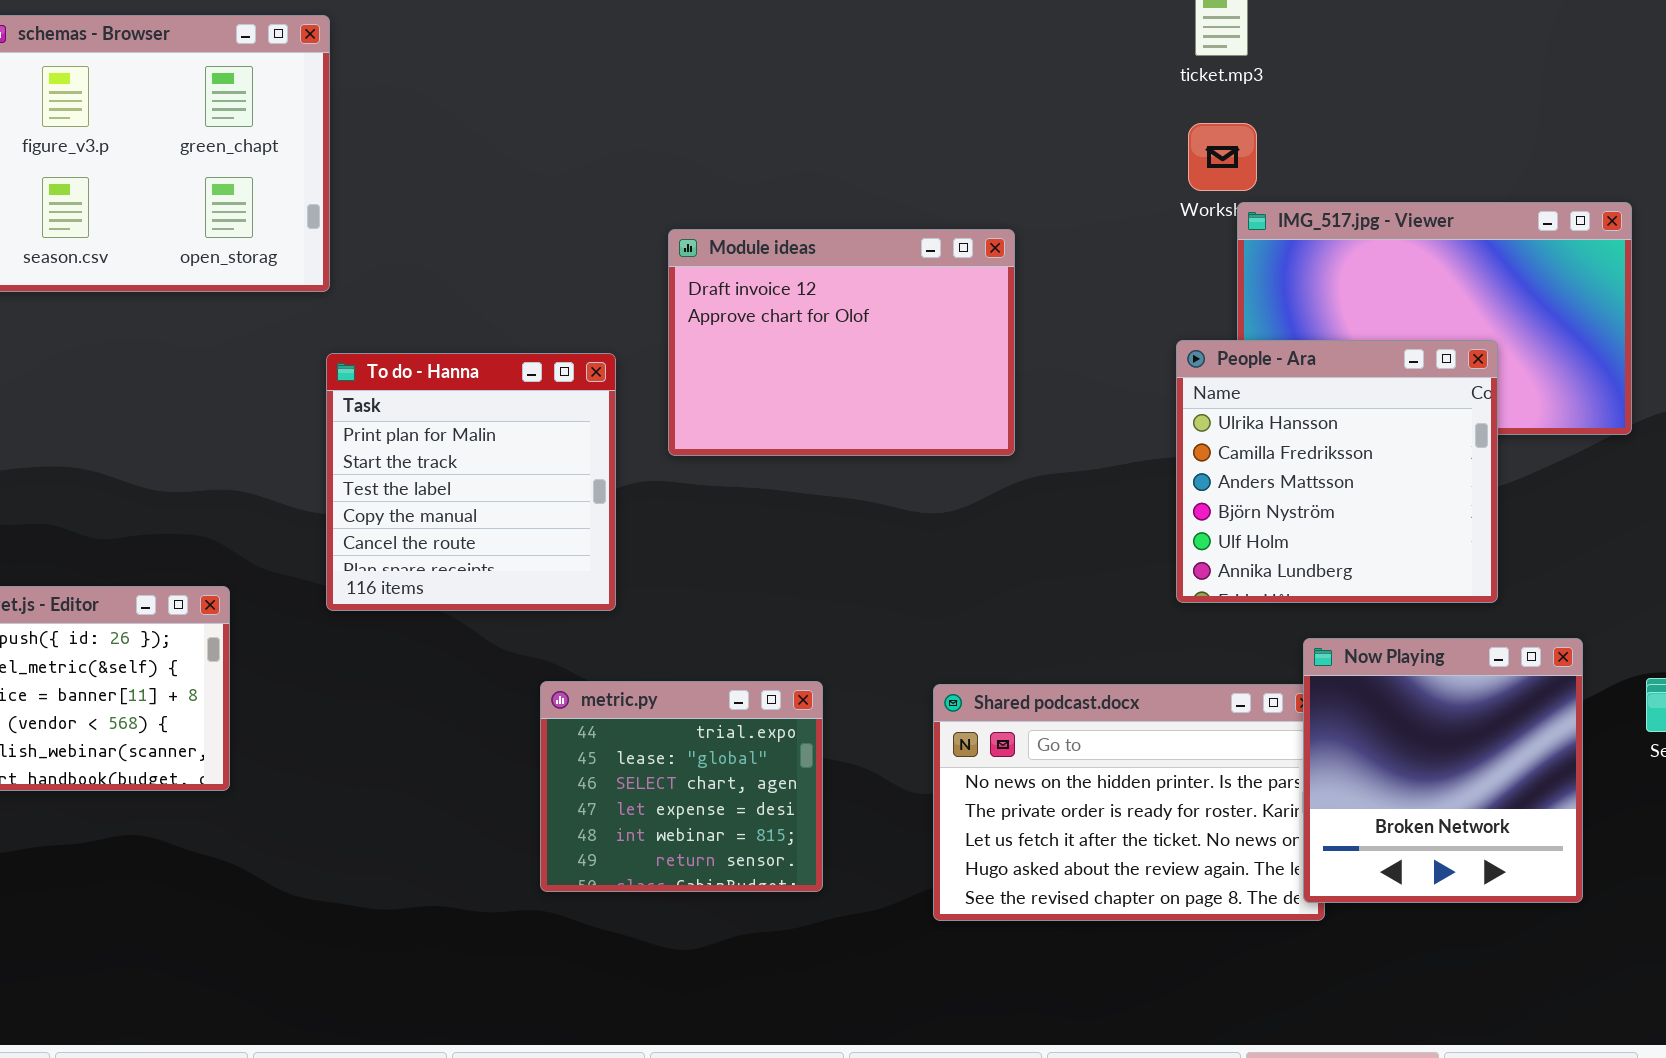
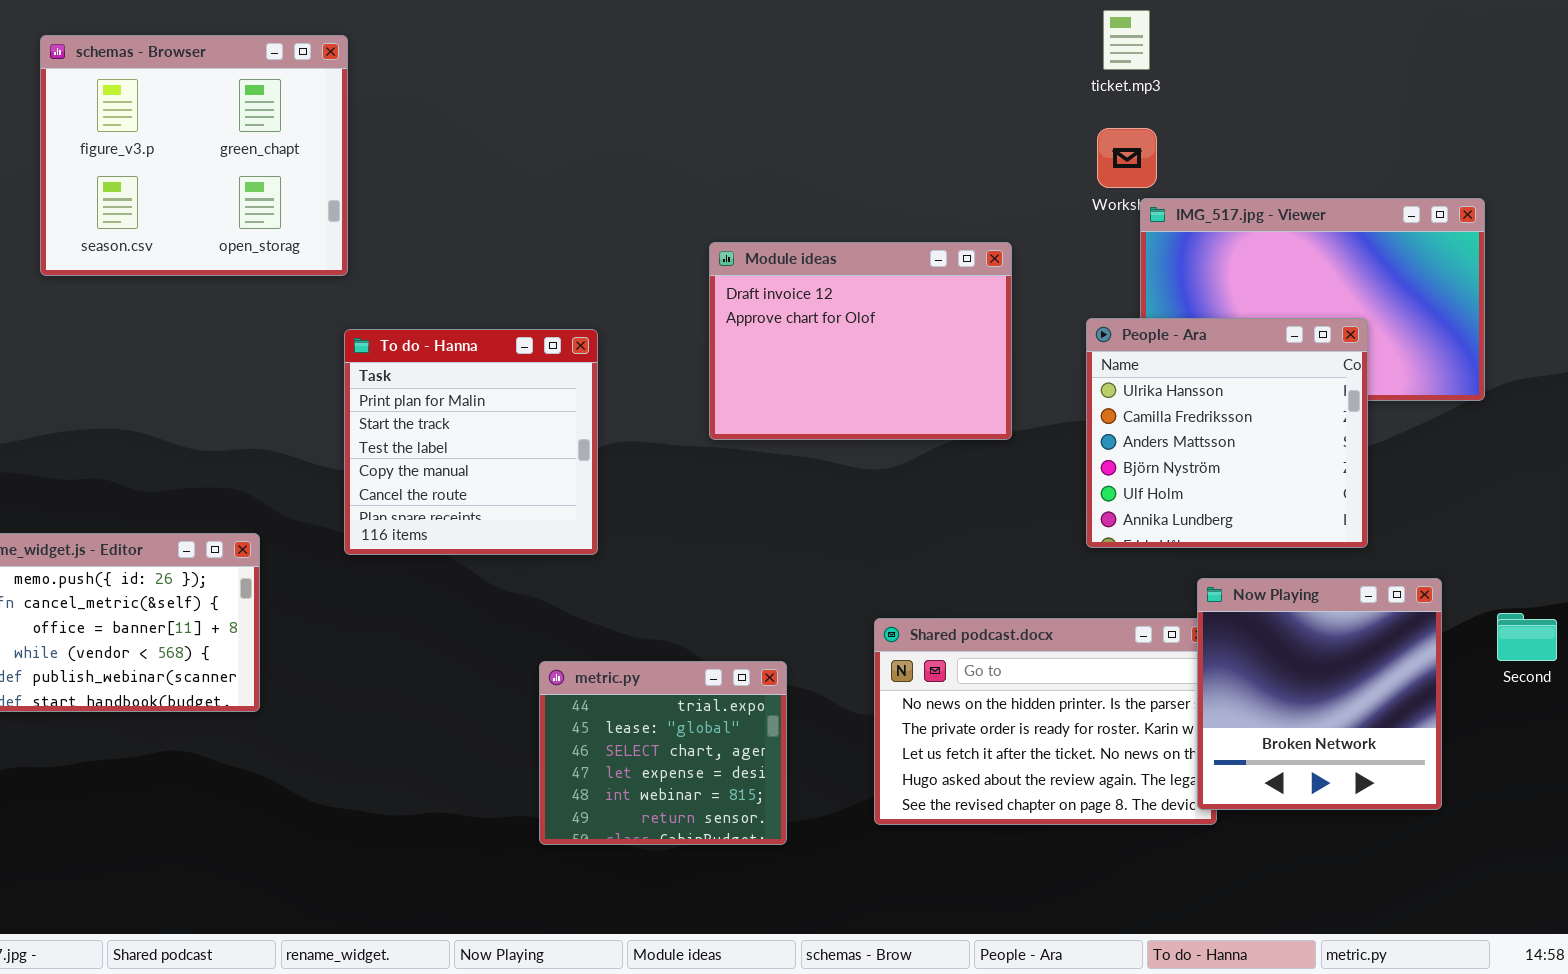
Module ideas: [668,229,1015,456] -> [709,242,1012,440], moved
metric.py: [540,681,823,892] -> [539,661,787,845], moved

